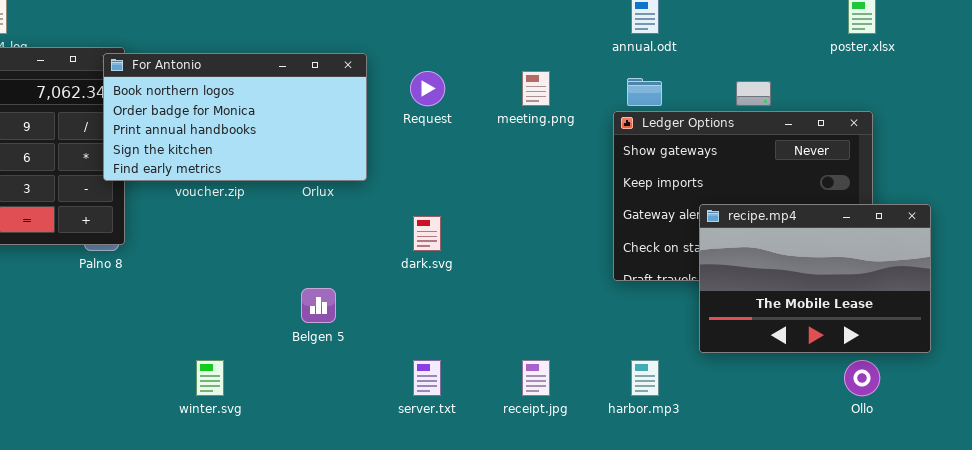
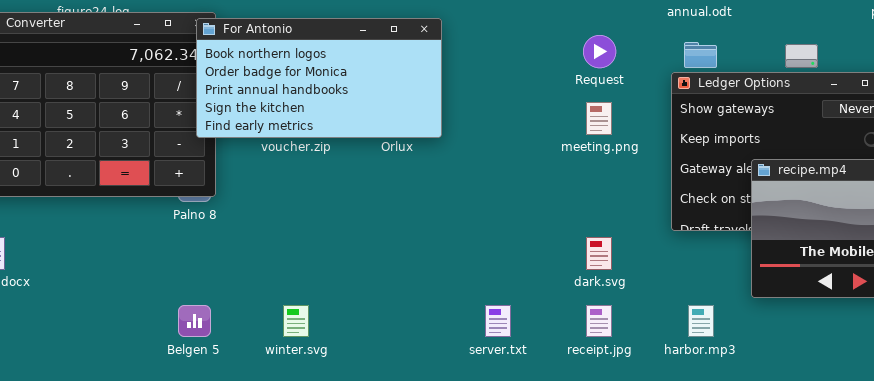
Request: [410,71,445,106] -> [583,35,616,68], moved
meeting.png: [522,71,550,106] -> [586,102,612,135], moved
dark.svg: [413,216,441,251] -> [586,237,612,270], moved
Belgen 5: [301,288,336,323] -> [178,305,211,337], moved

